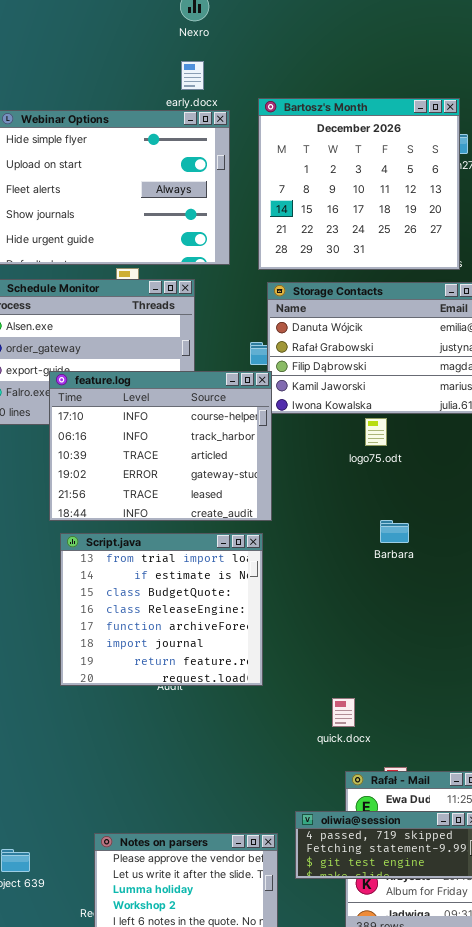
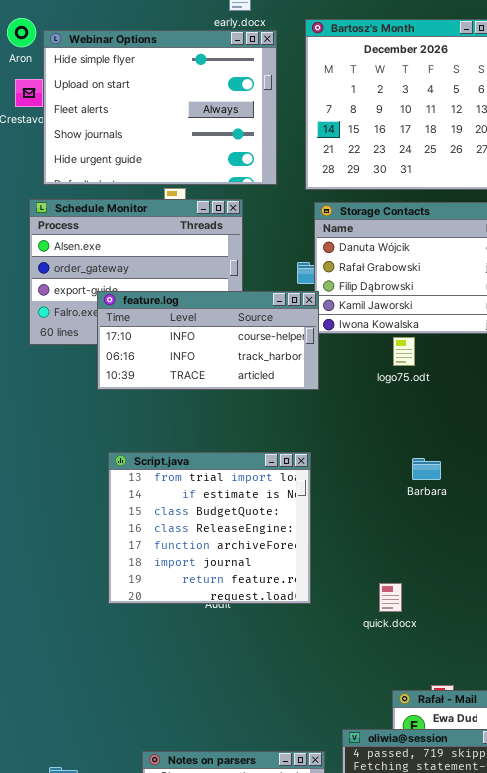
feature.log: [49,371,272,521] -> [97,291,319,390], resized
logo75.odt: [365,418,387,446] -> [393,337,415,366], moved
Barbara: [380,520,409,543] -> [412,458,441,480], moved
quick.docx: [332,698,355,727] -> [379,583,402,612], moved

